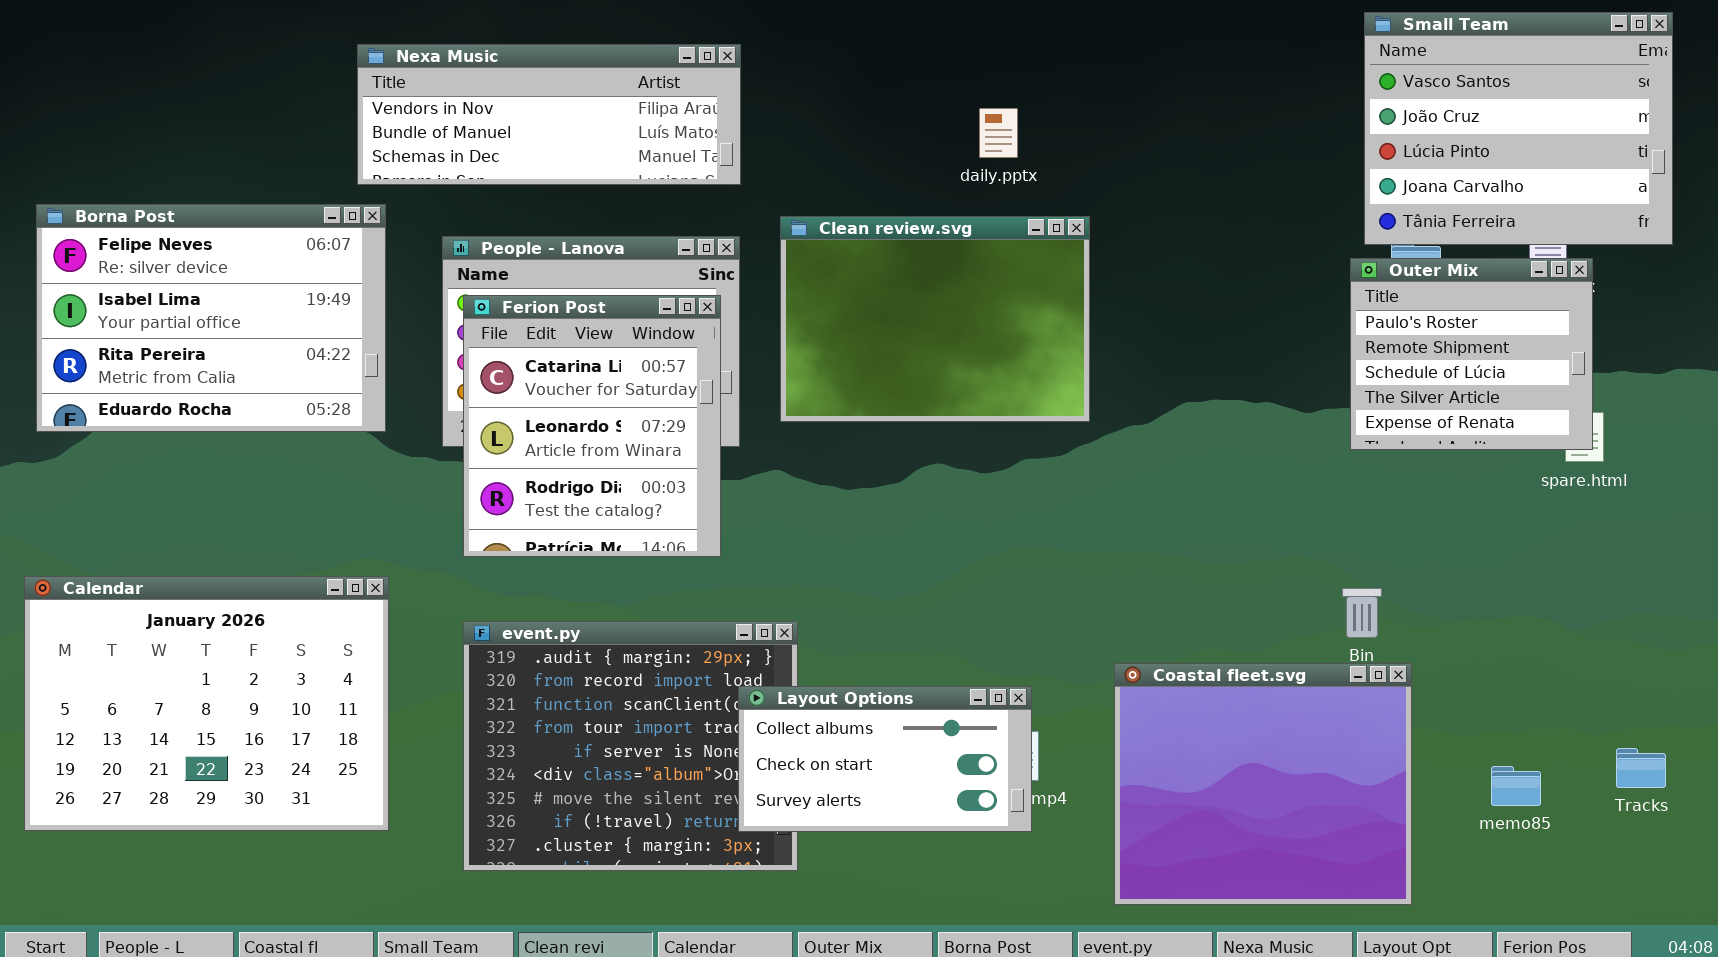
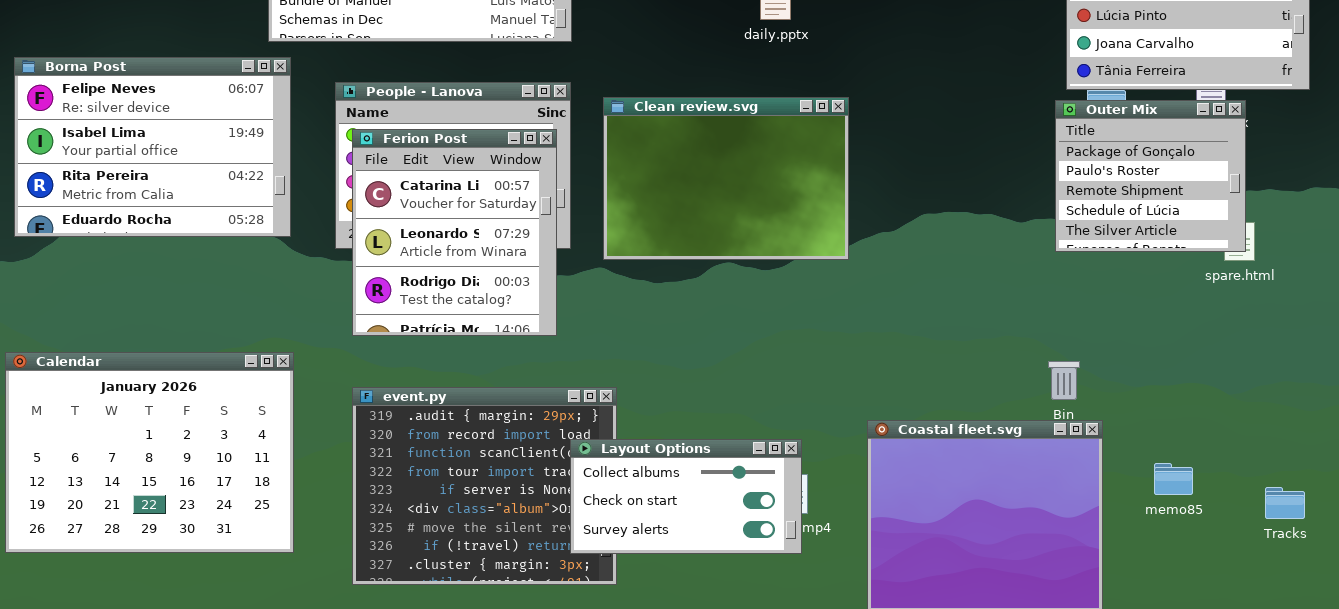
Clean review.svg: [780,216,1090,422] -> [603,97,849,260], moved
Outer Mix: [1350,258,1593,450] -> [1055,100,1246,252], scrolled up 1 row
memo85: [1491,766,1541,806] -> [1154,463,1193,495], moved

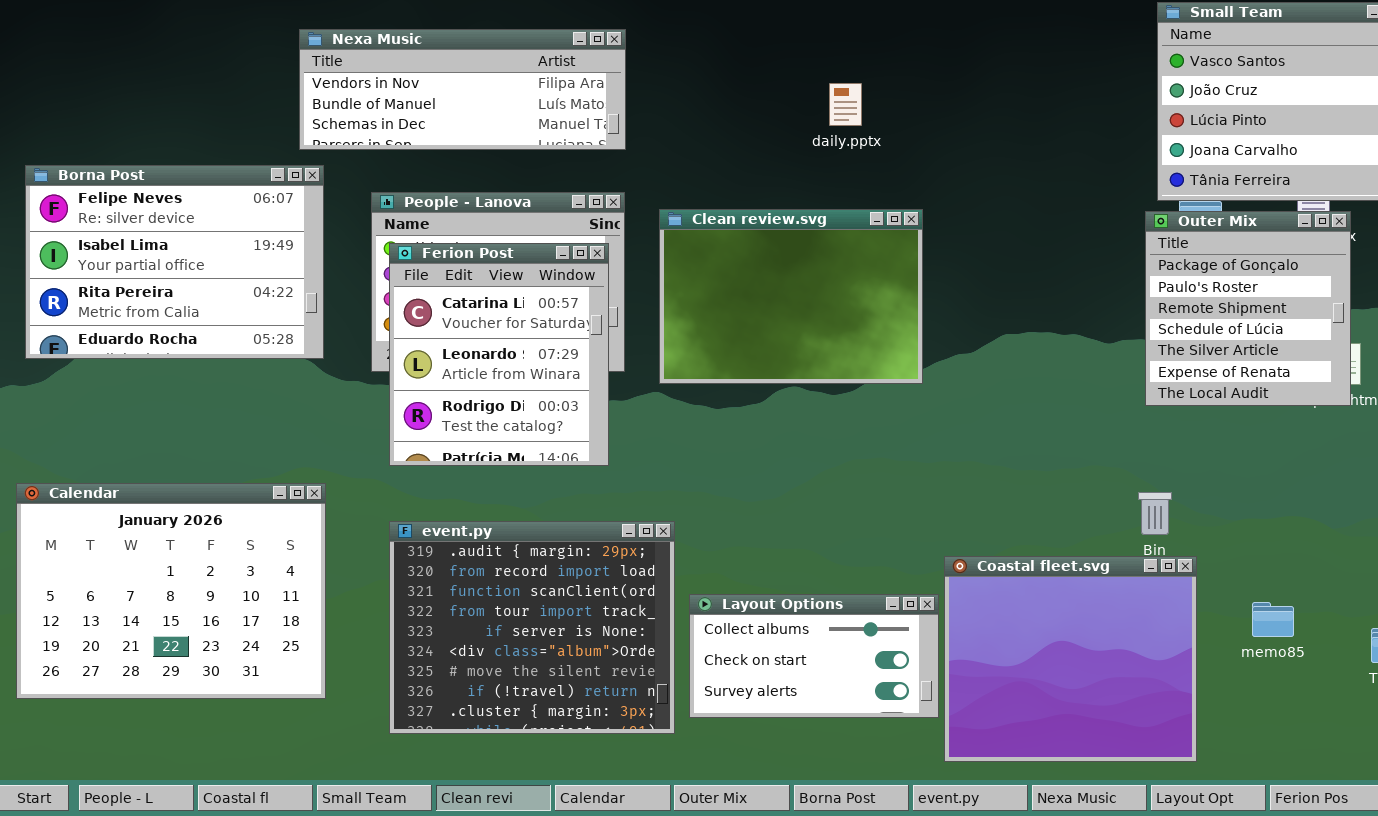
Outer Mix: [1055,100,1246,252] -> [1145,211,1351,406], resized
Layout Options: [570,439,802,554] -> [689,594,939,718], moved

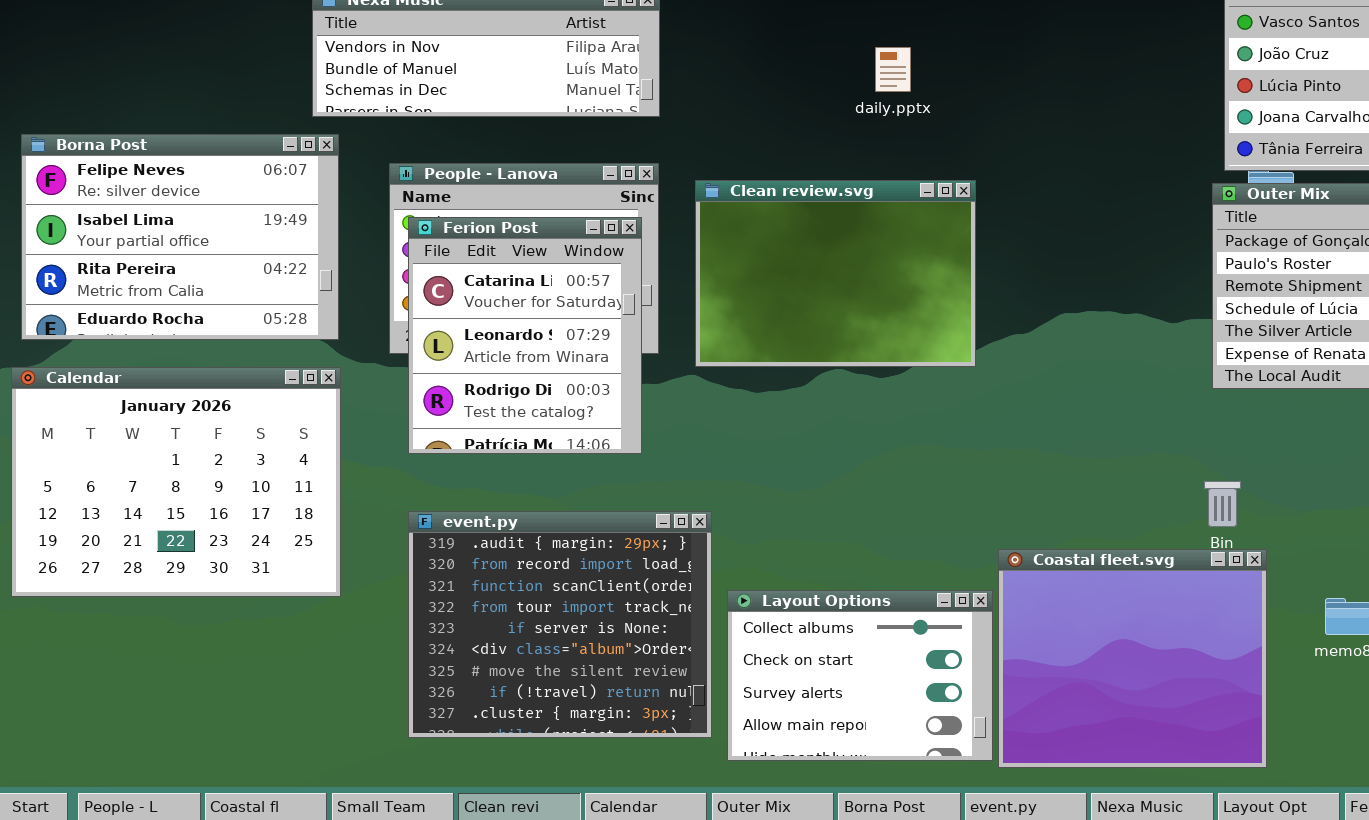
Calendar: [16,483,326,699] -> [11,367,341,597], moved
Layout Options: [689,594,939,718] -> [727,590,993,761], resized

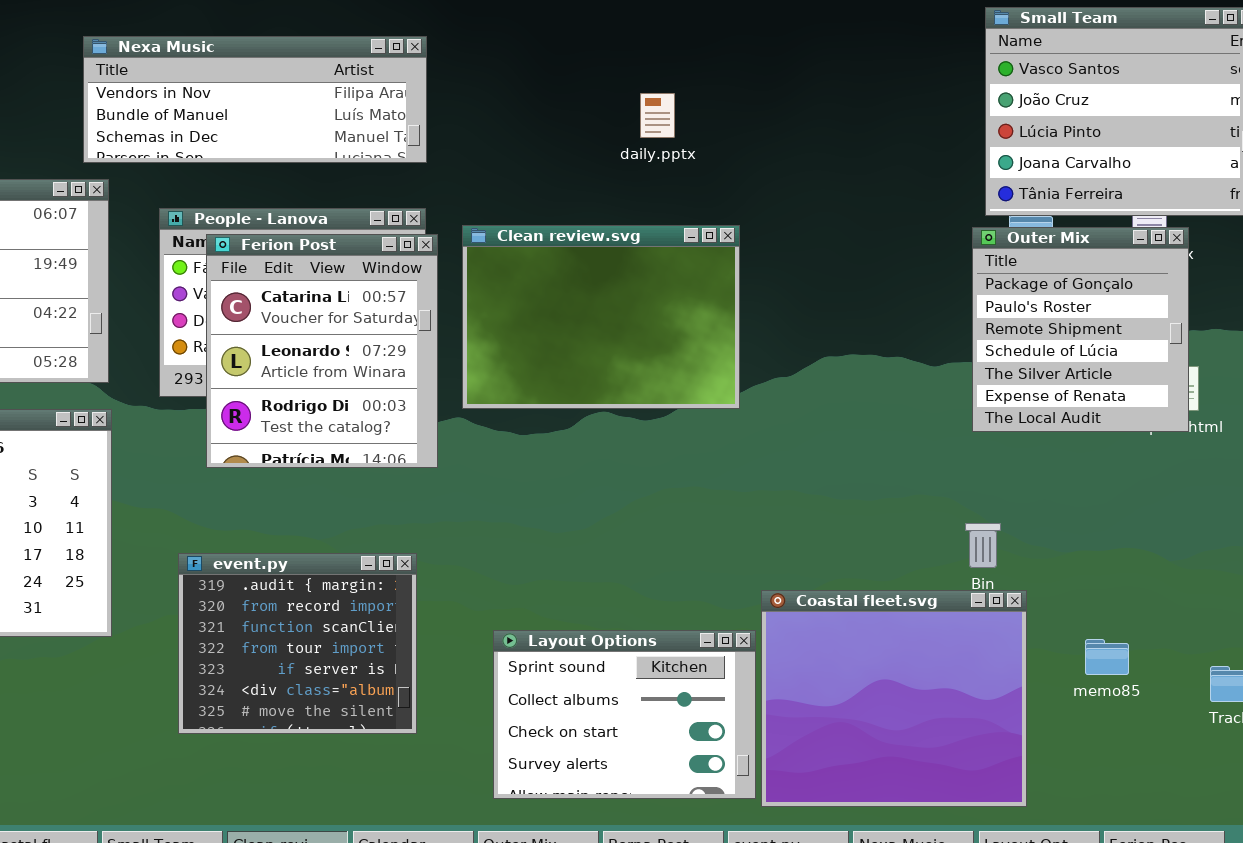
Ferion Post: [408,217,642,454] -> [206,234,438,468], moved
event.py: [408,511,712,738] -> [178,553,417,734], resized
Layout Options: [727,590,993,761] -> [493,630,756,799], scrolled up 1 row

